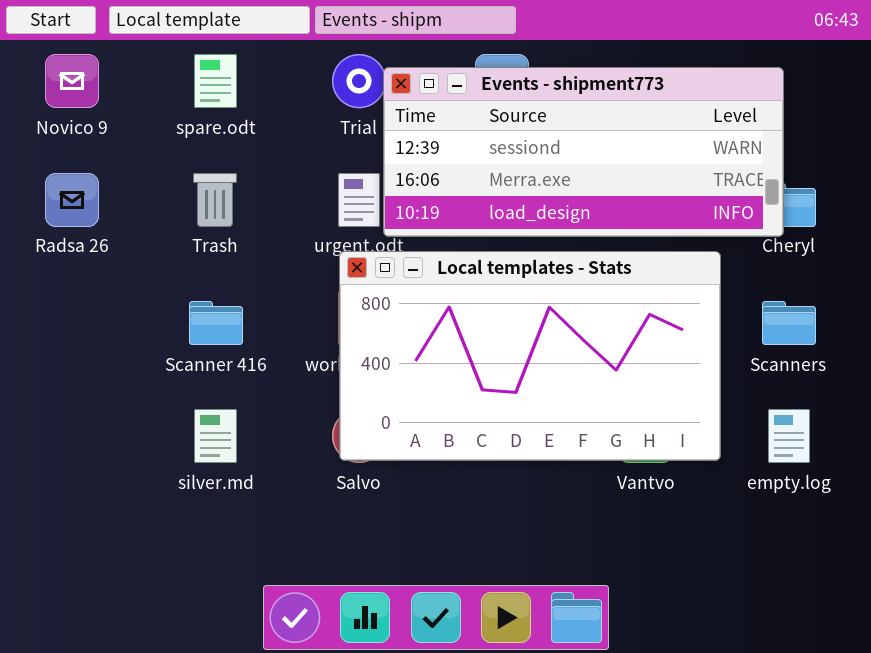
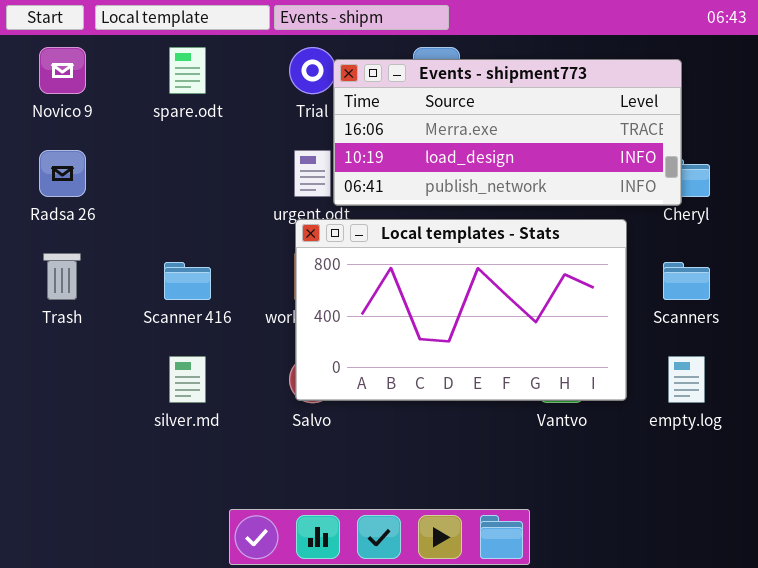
Events - shipment773: [383,67,784,237] -> [333,59,682,206], scrolled down 1 row
Trash: [193,173,237,227] -> [43,253,81,300], moved

